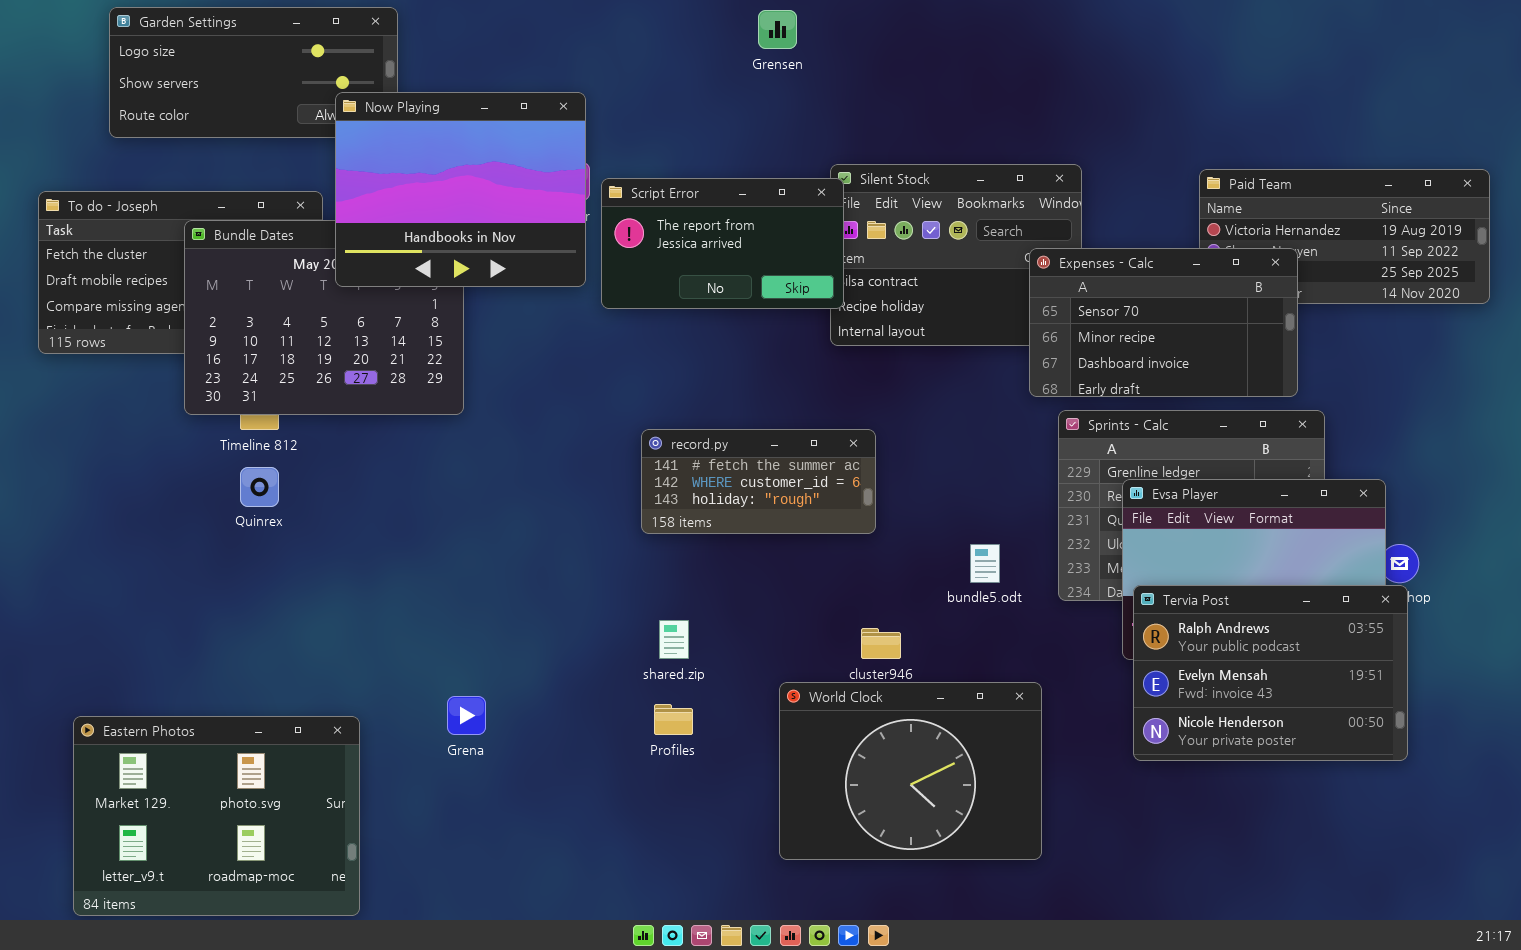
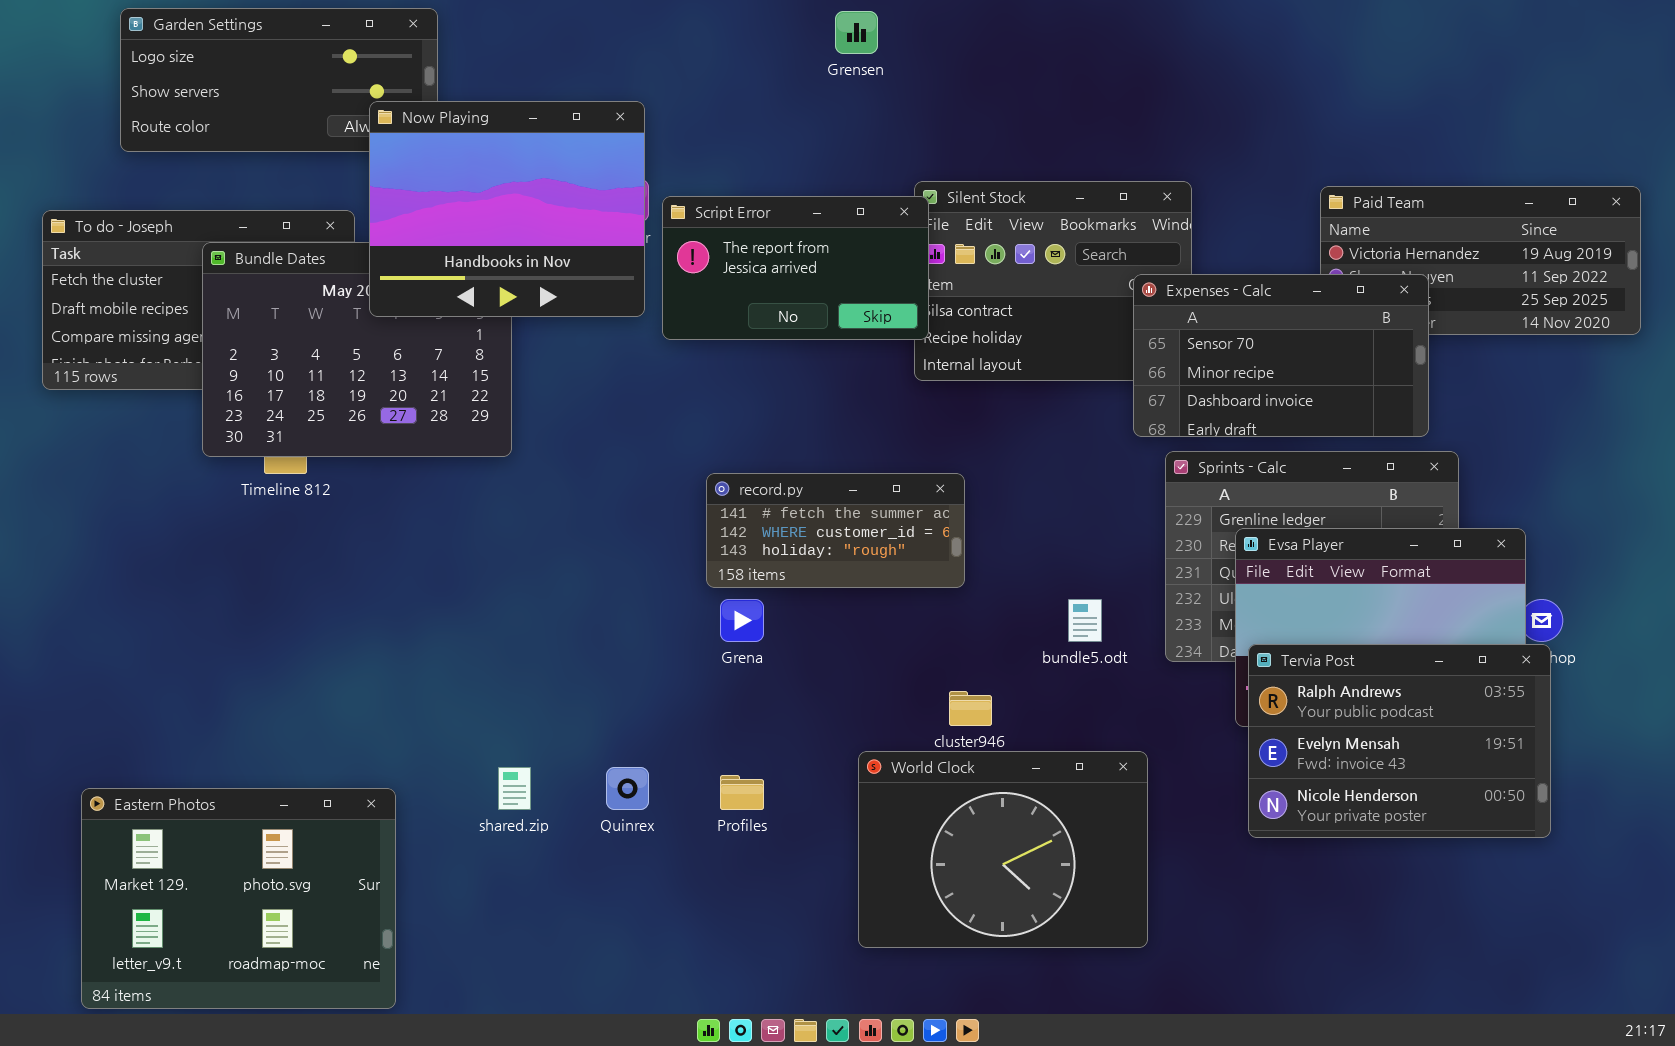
Quinrex: [240,467,279,507] -> [606,767,649,810], moved
shared.zip: [659,620,689,659] -> [498,767,531,810], moved
Grena: [447,696,486,735] -> [720,599,764,642], moved

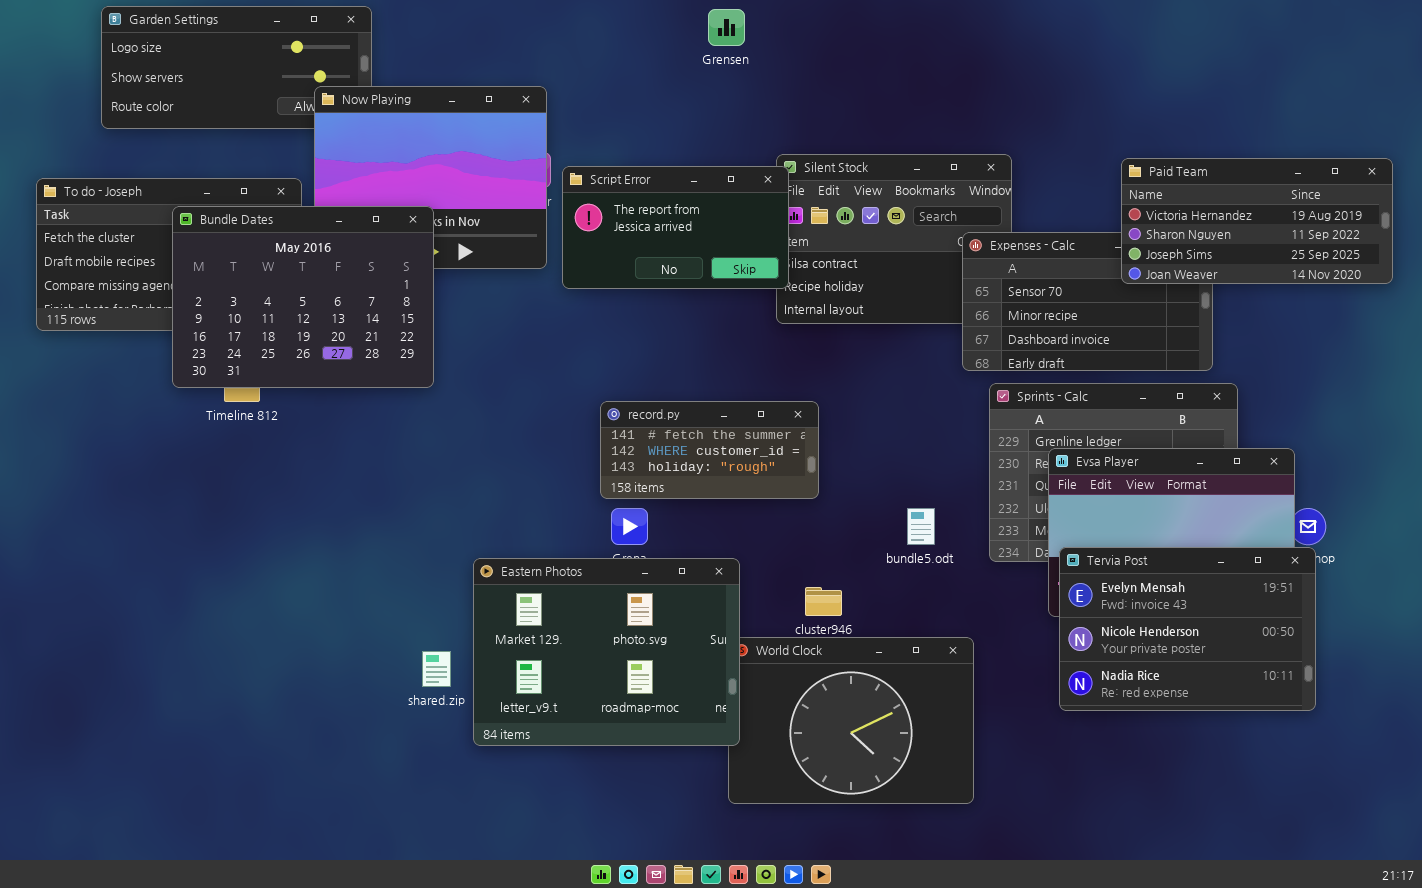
Paid Team: [1320,186,1641,335] -> [1121,158,1393,284], raised
Bundle Dates: [202,242,512,457] -> [172,206,434,388], raised
Tervia Post: [1248,644,1551,838] -> [1059,547,1316,711], scrolled down 1 row
Eastern Photos: [81,788,396,1009] -> [473,558,740,746], moved

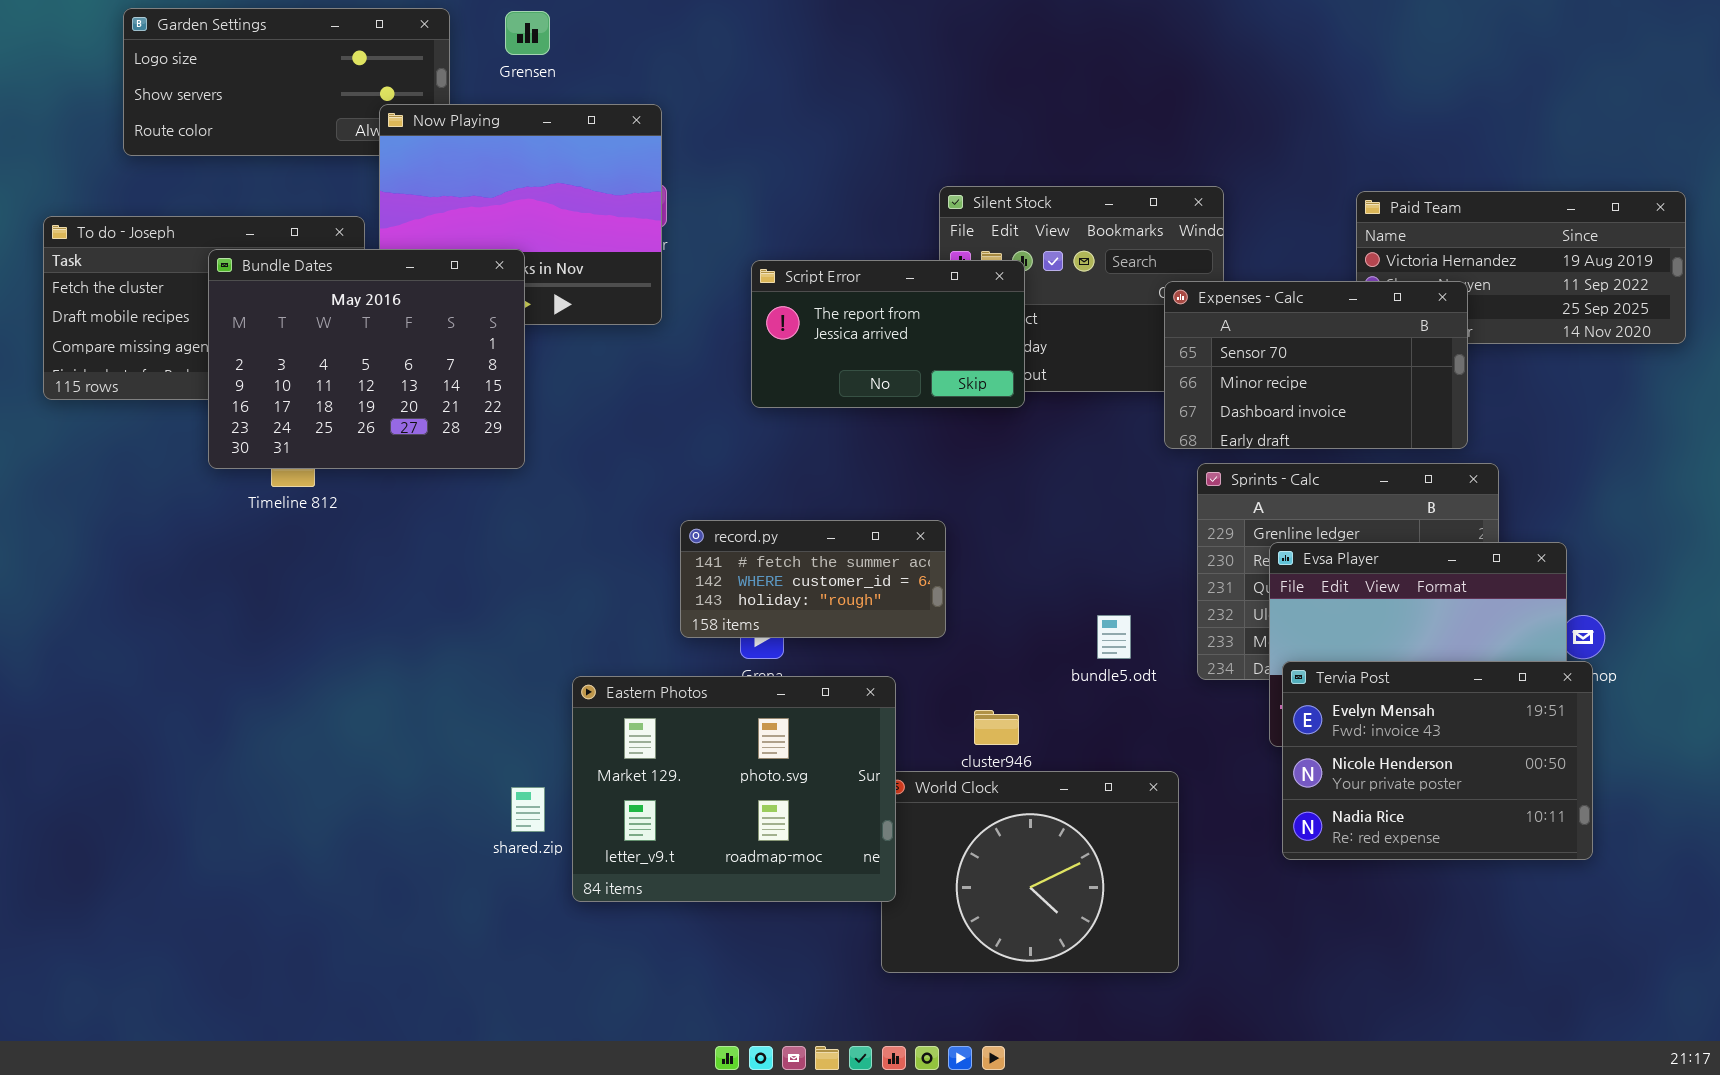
Grensen: [708,9,745,46] -> [505,11,550,55], moved
Script Error: [562,166,789,289] -> [751,260,1025,408], moved
Expenses - Calc: [962,232,1213,371] -> [1164,281,1468,449], raised
record.py: [600,401,819,499] -> [680,520,946,638], moved

